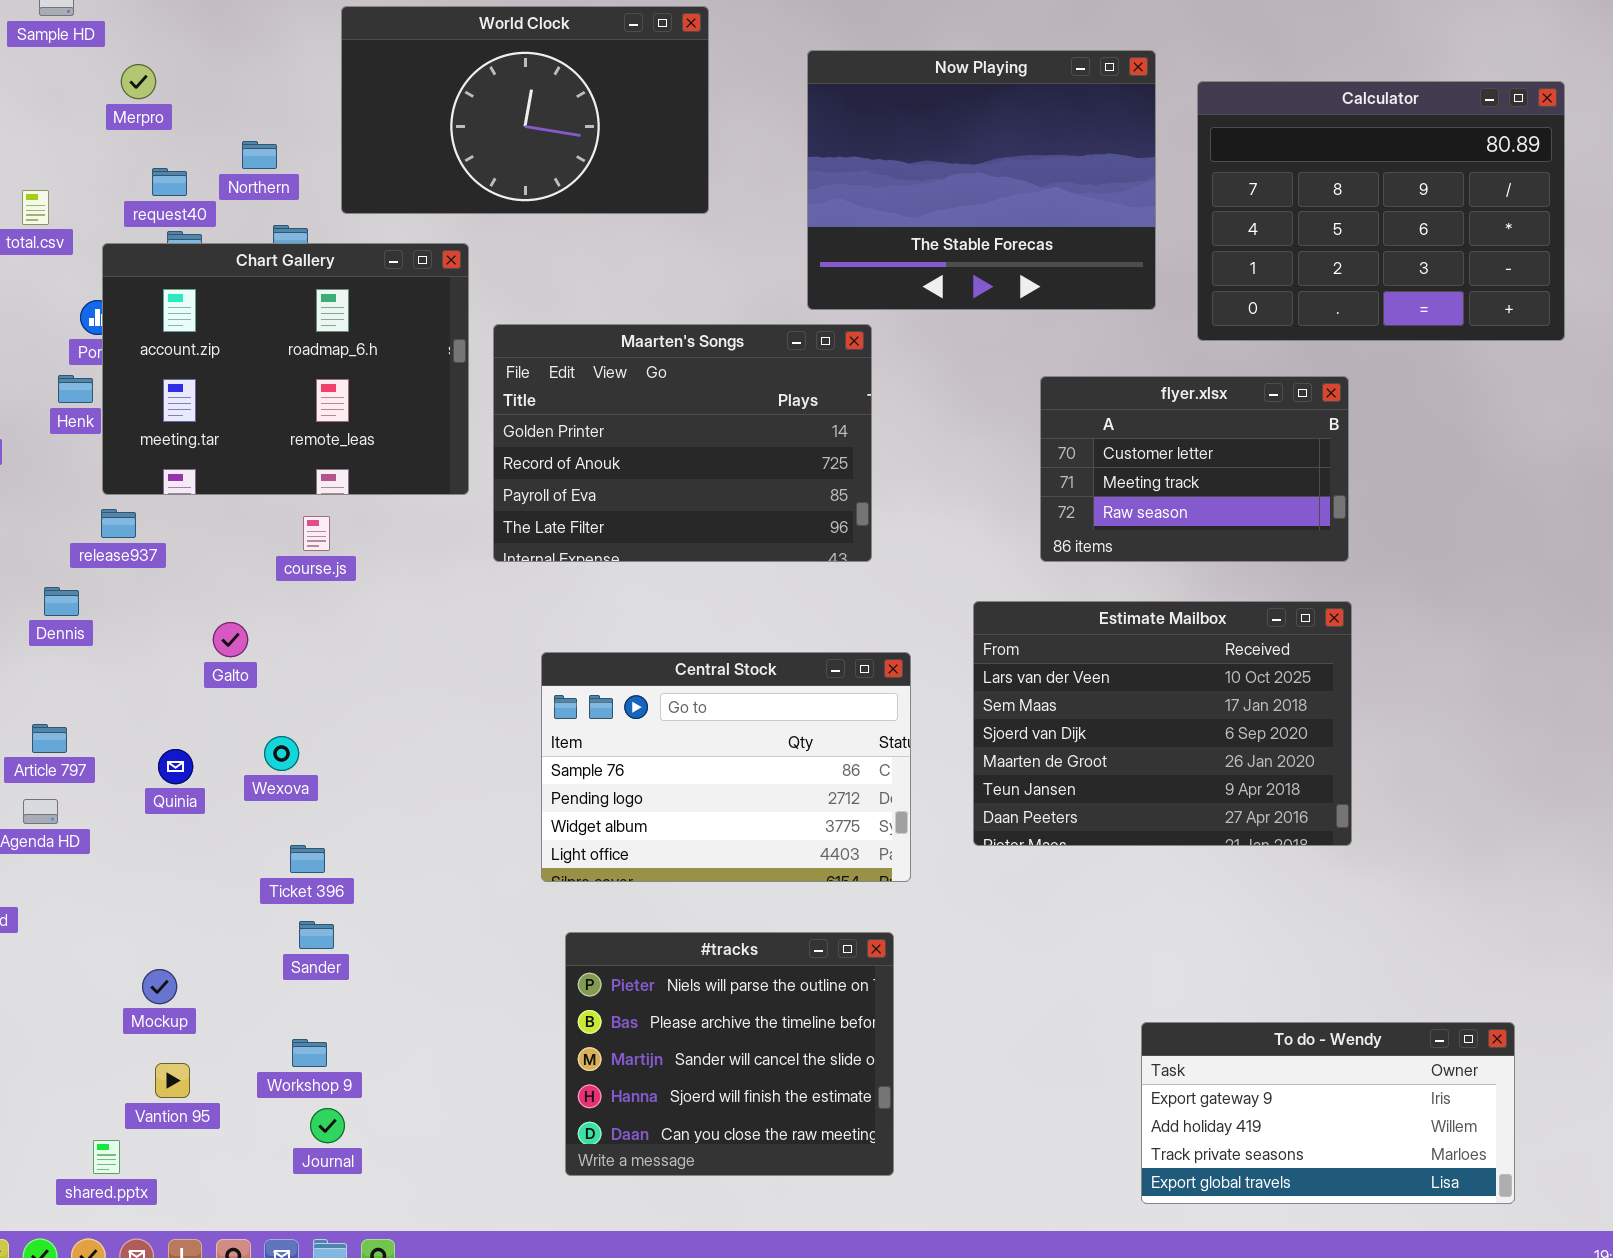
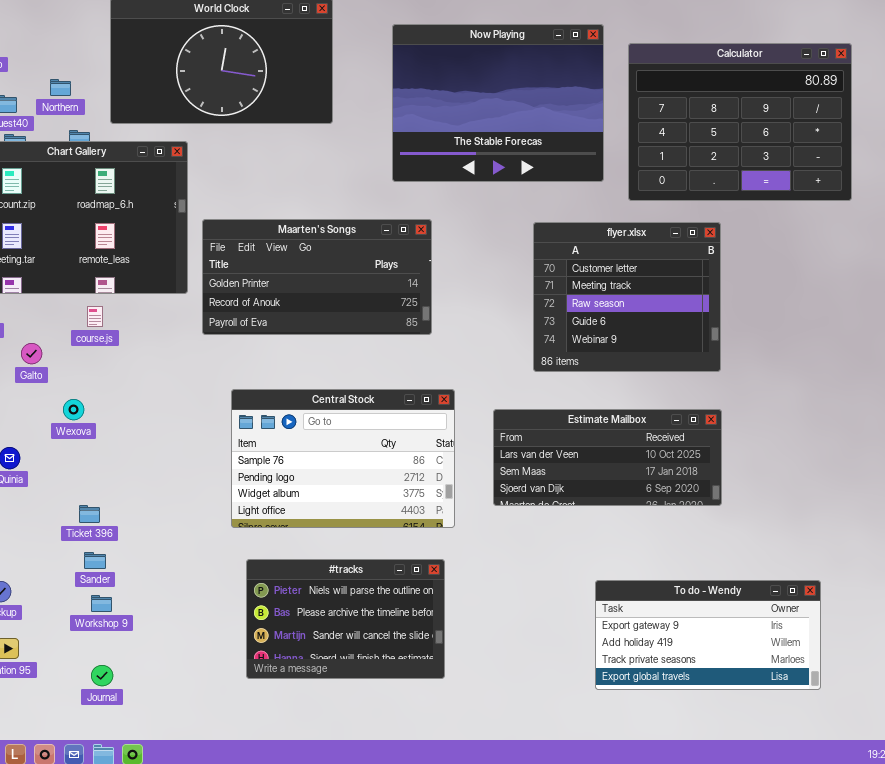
Maarten's Songs: [493,324,872,562] -> [202,219,432,335], resized
flyer.xlsx: [1040,376,1349,562] -> [533,222,721,372], resized
Estimate Mailbox: [973,601,1352,846] -> [493,409,722,506], resized
Galto: [213,622,248,657] -> [21,343,42,364], moved
Wexova: [264,736,299,771] -> [63,399,84,420], moved
#tracks: [565,932,894,1176] -> [246,559,445,679], resized
To do - Wendy: [1141,1022,1515,1204] -> [595,580,821,690], moved
Workshop 9: [292,1039,327,1067] -> [91,595,112,612], moved

